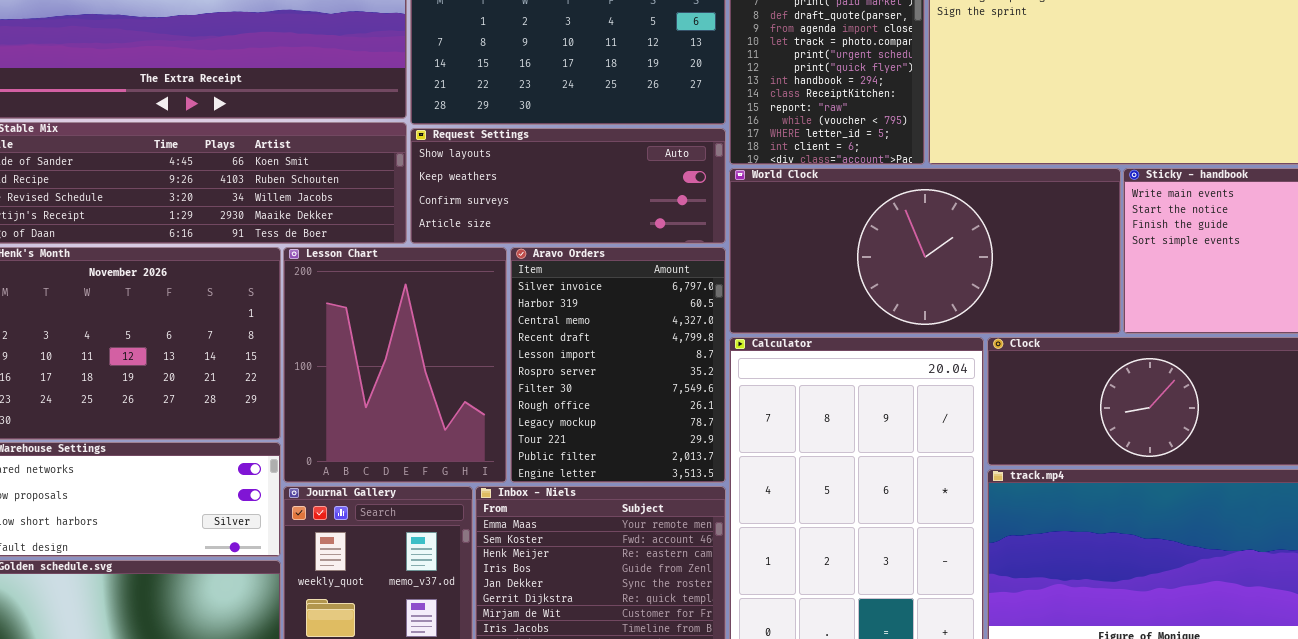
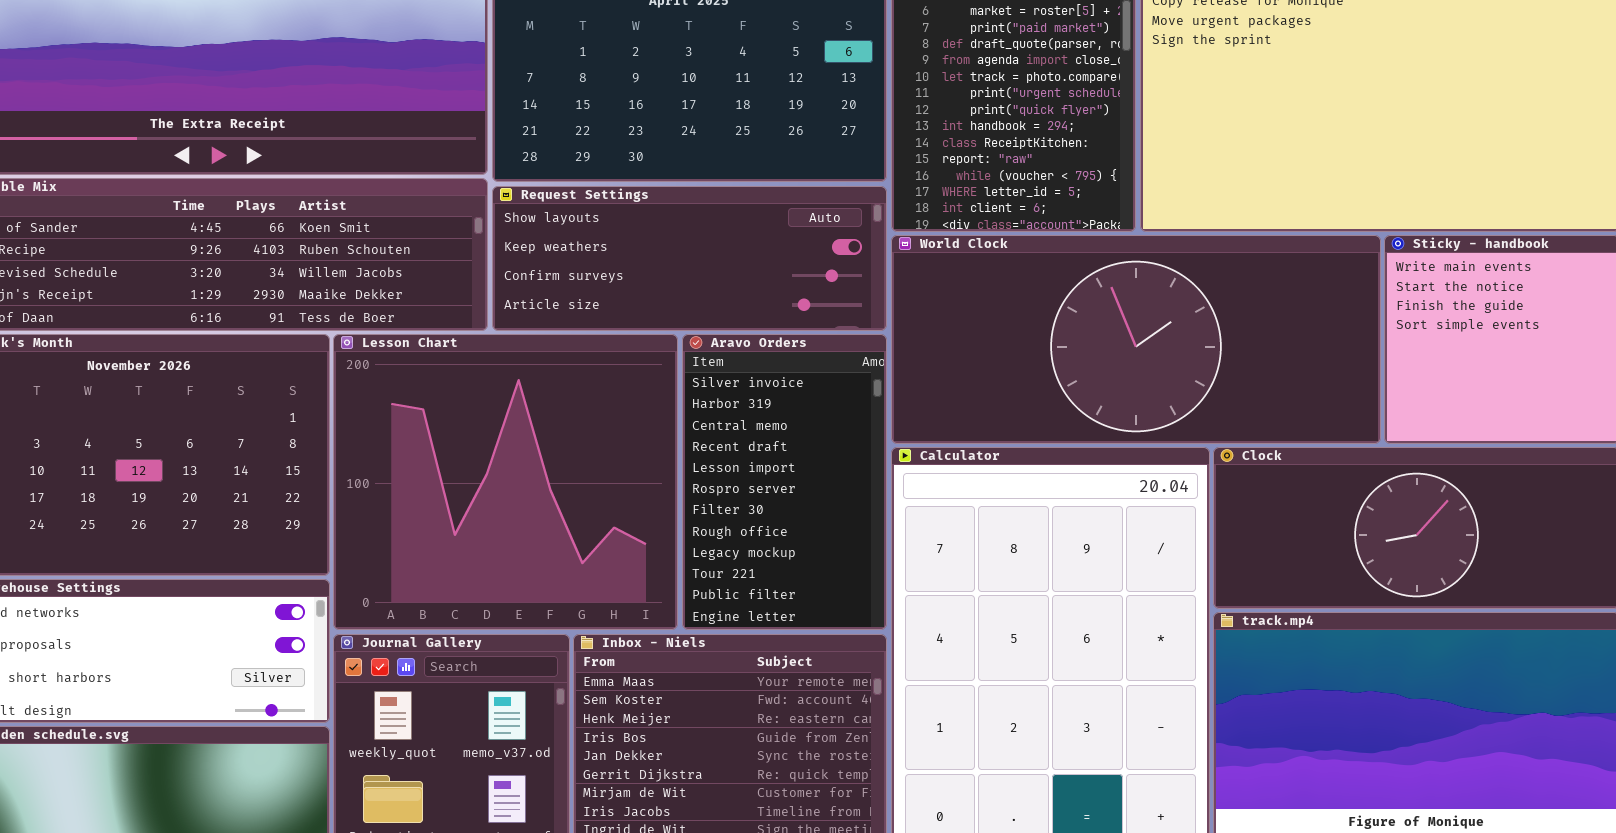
Lesson Chart: [283,247,507,483] -> [333,334,678,630], resized
Aravo Orders: [510,247,726,483] -> [682,334,887,630], resized

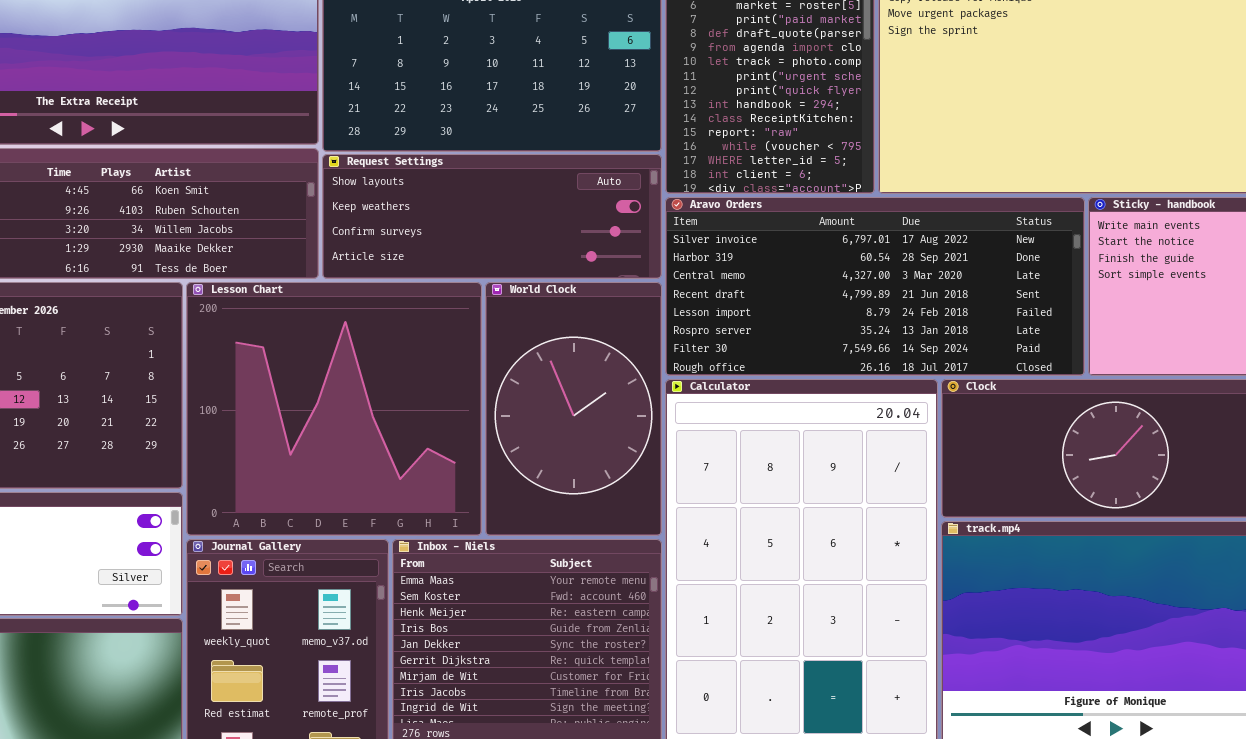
World Clock: [891,235,1381,444] -> [485,282,662,536], moved, resized
Aravo Orders: [682,334,887,630] -> [665,197,1085,376], moved, resized

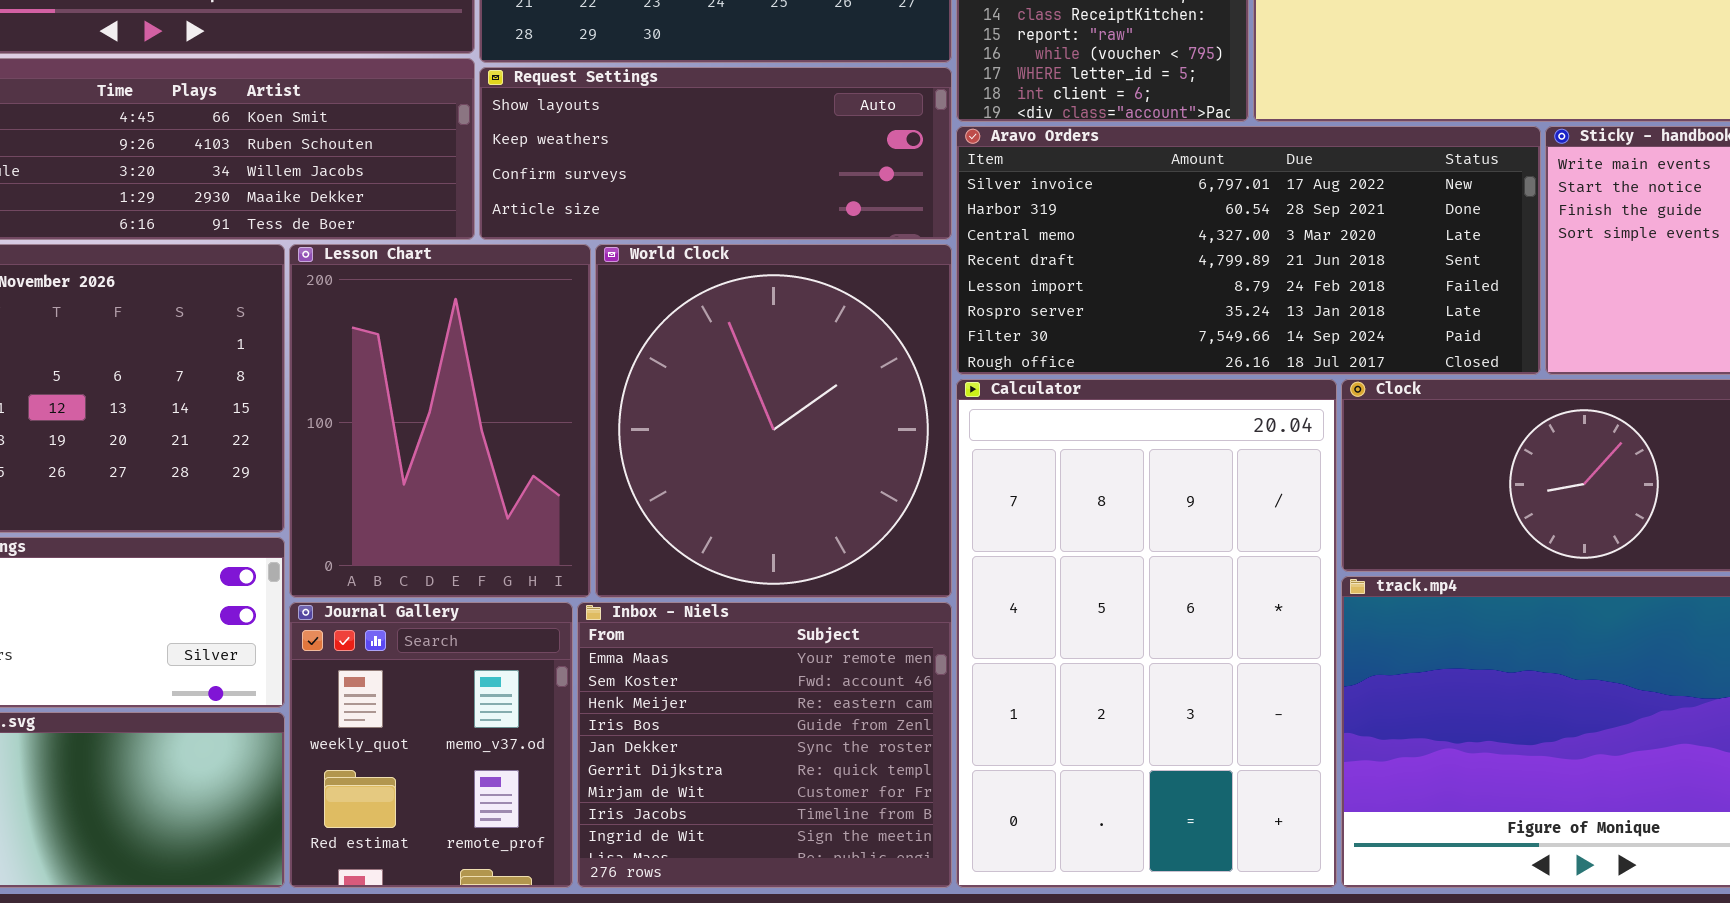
Lesson Chart: [186,282,482,536] -> [289,244,591,598], resized
World Clock: [485,282,662,536] -> [595,244,952,598], resized

